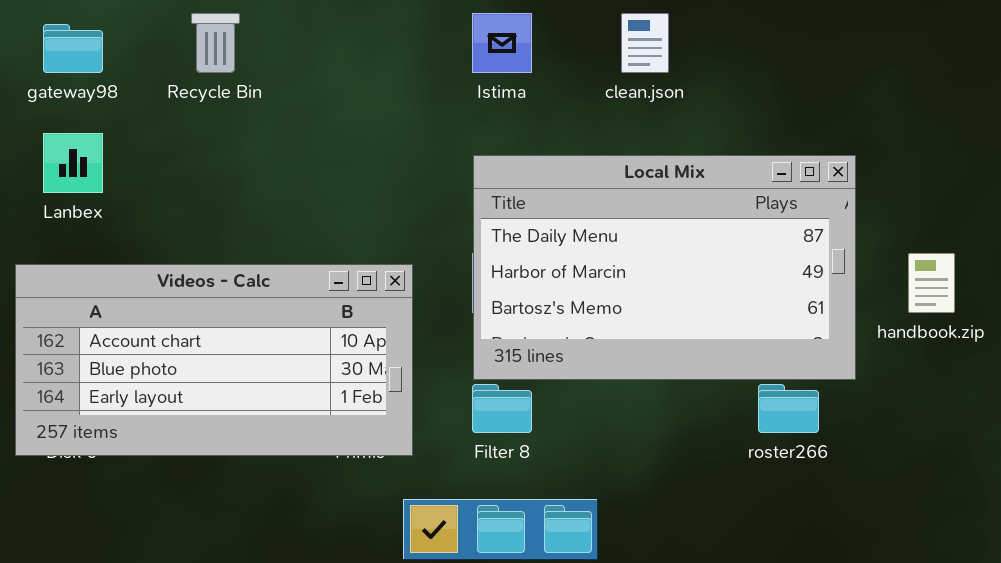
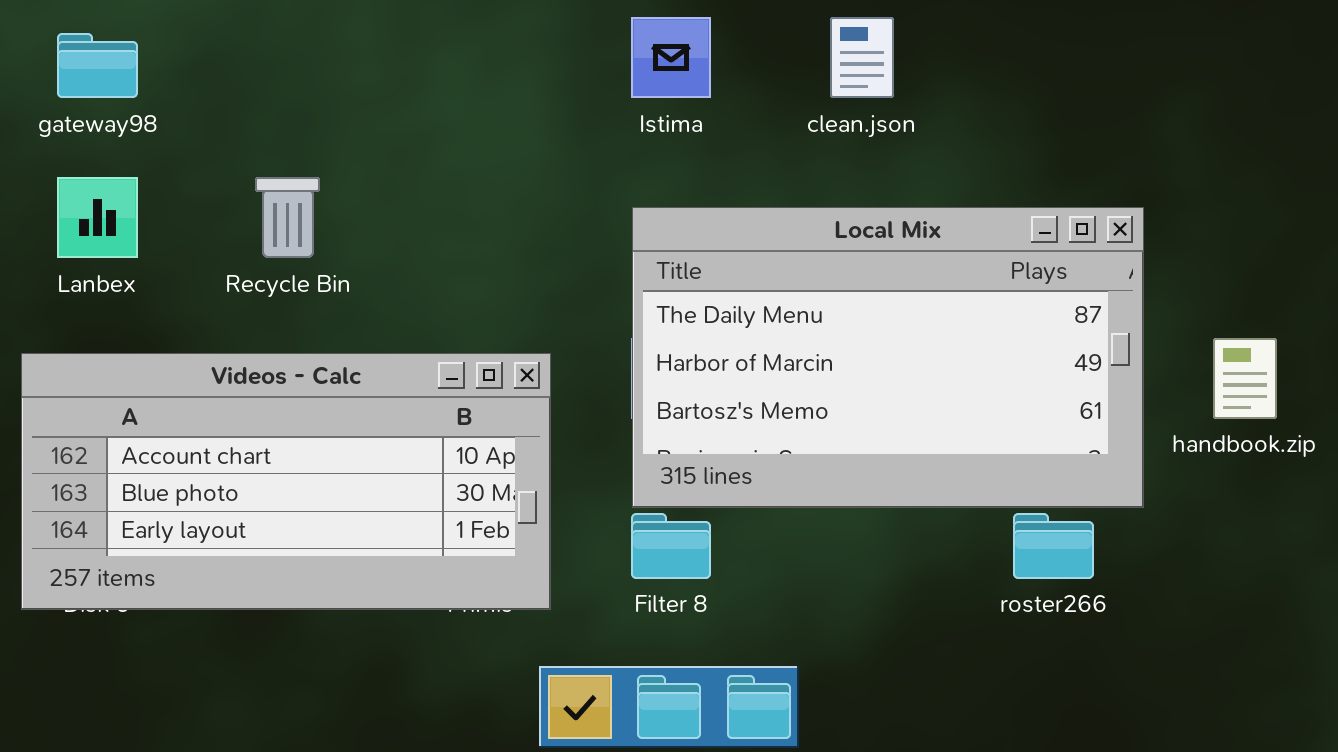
Recycle Bin: [191,13,240,73] -> [255,177,320,258], moved

